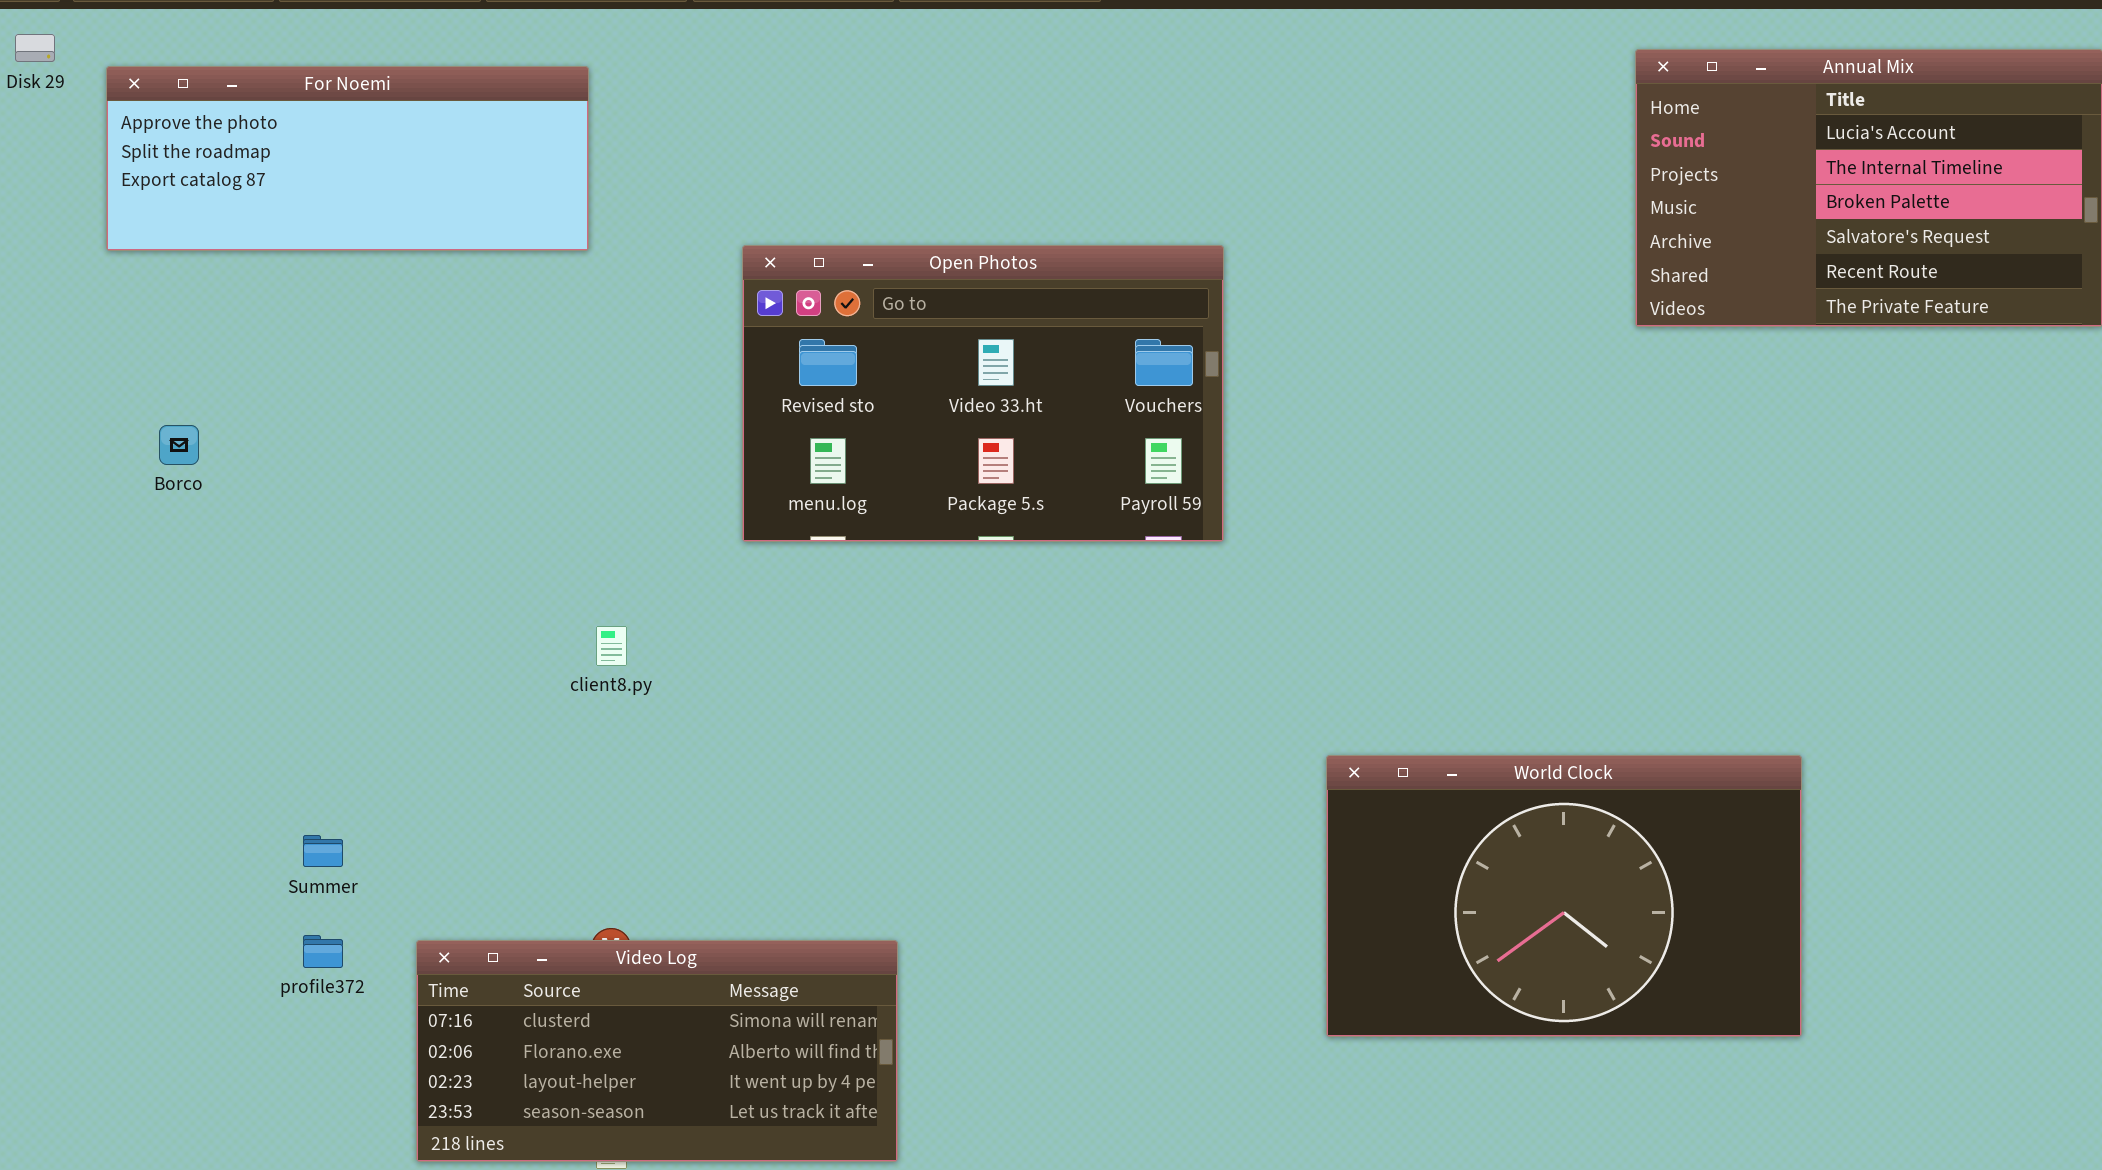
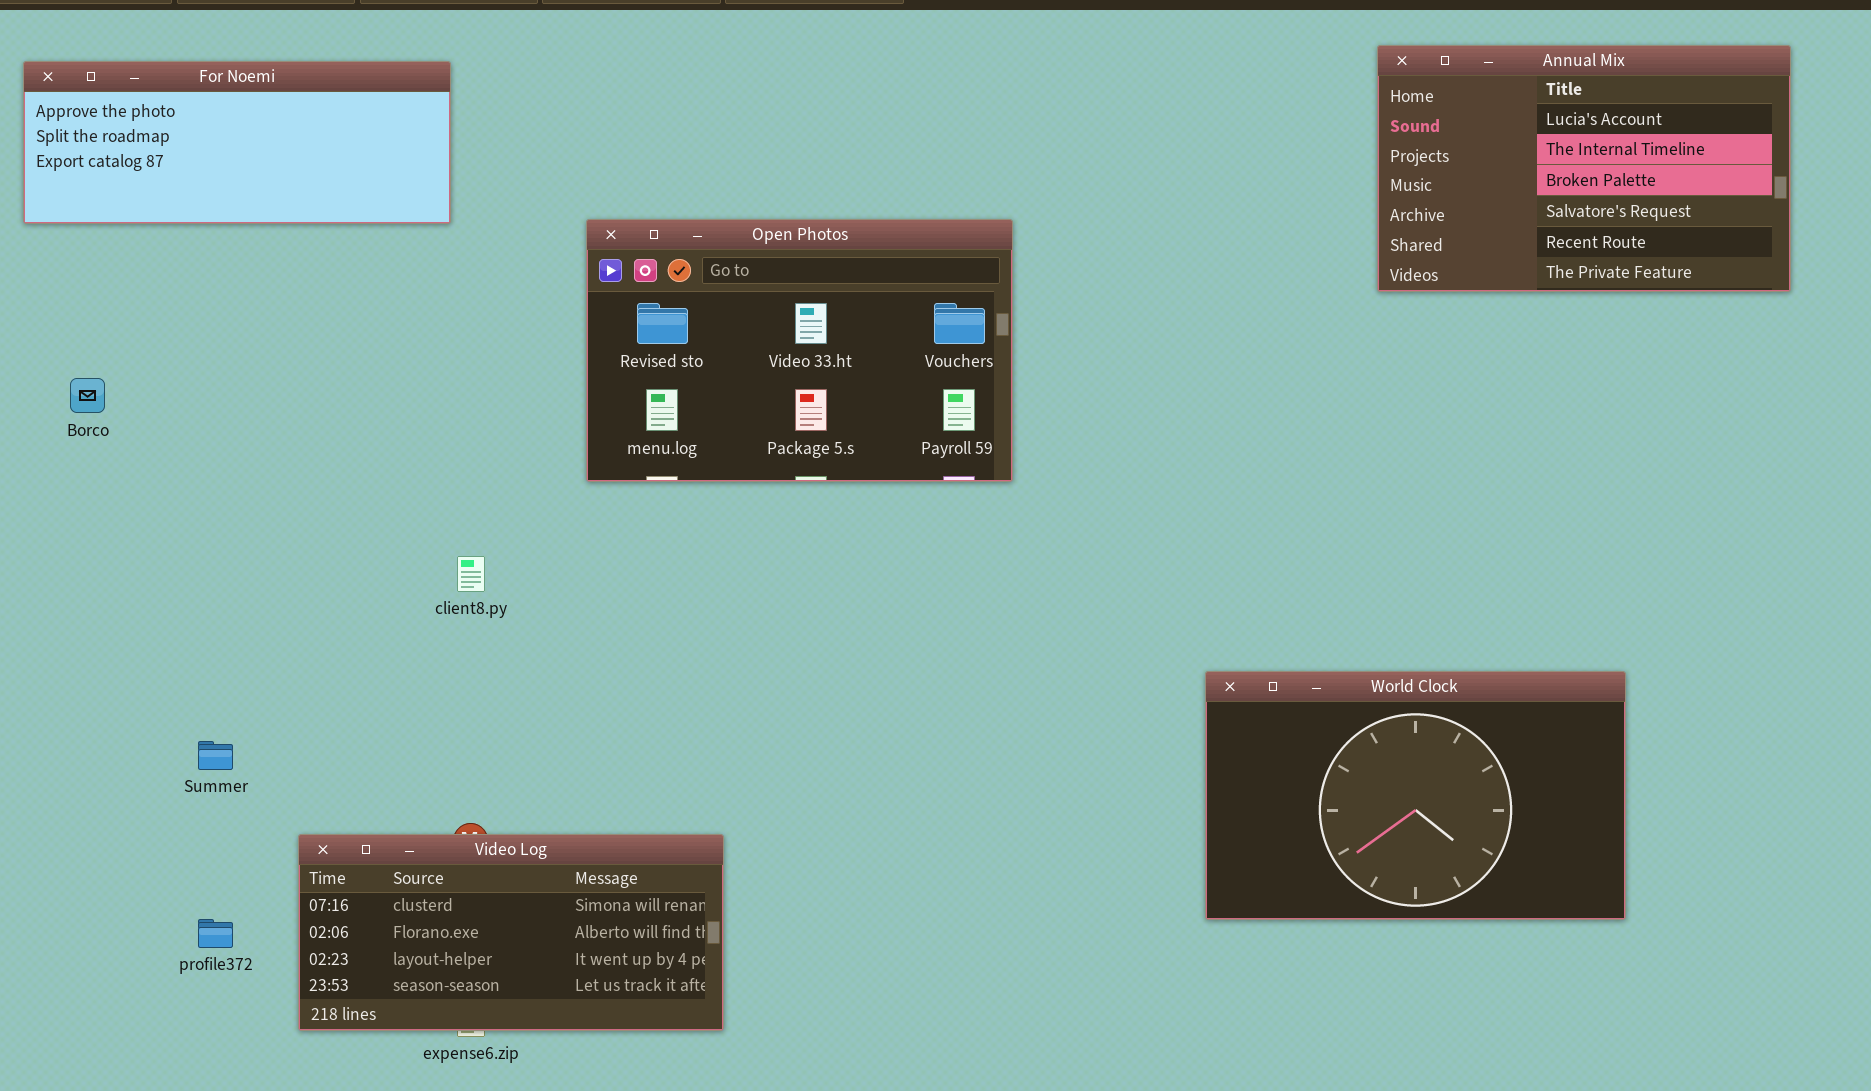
World Clock: [1326,755,1802,1037] -> [1205,671,1626,920], moved
profile372: [303,935,343,968] -> [198,919,233,948], moved

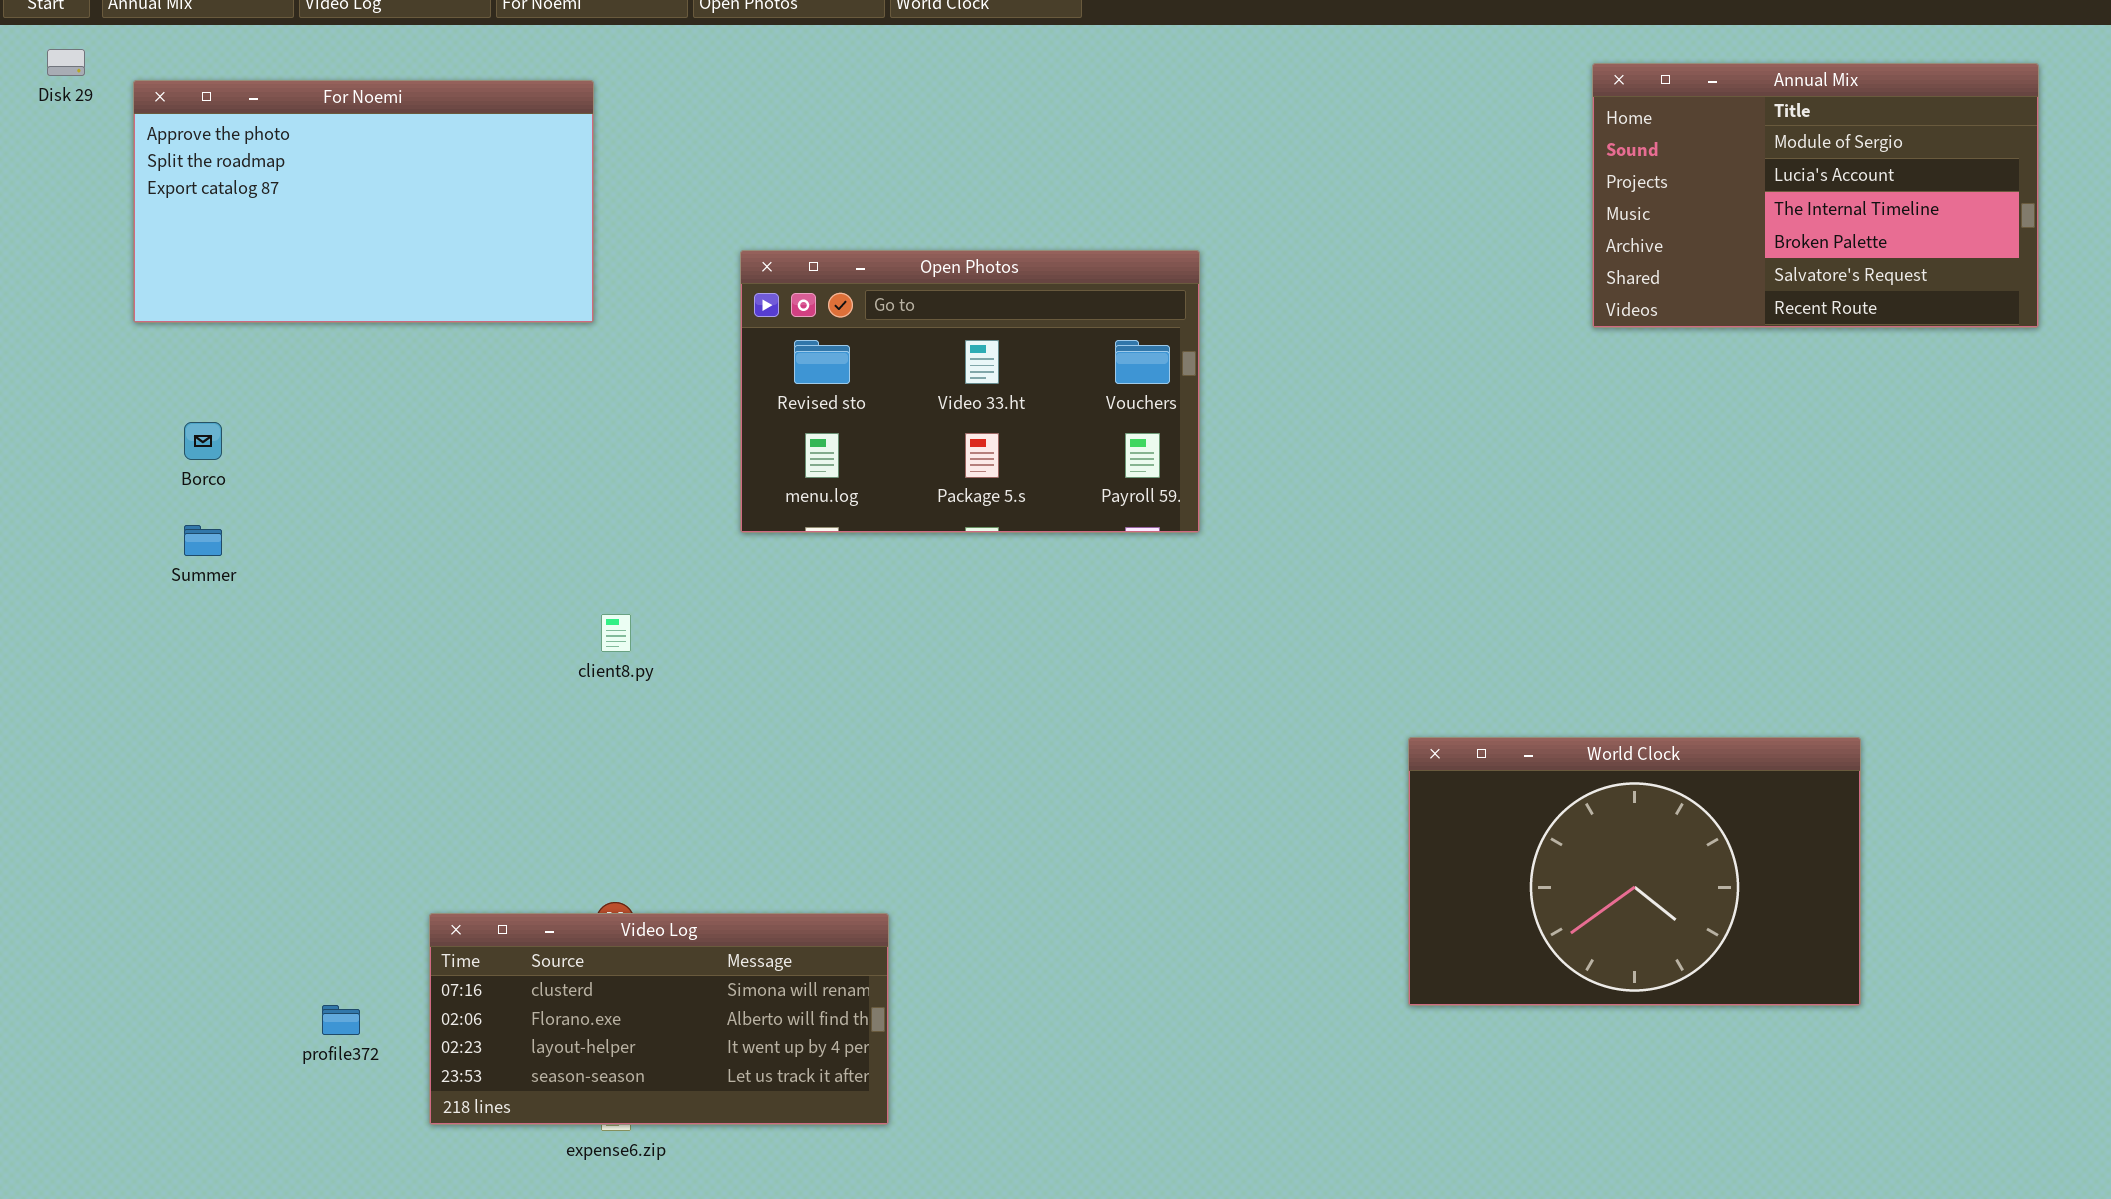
Annual Mix: [1377,45,1791,292] -> [1592,63,2039,328], scrolled up 1 row
For Noemi: [23,61,451,224] -> [133,80,594,323], resized
Summer: [198,741,233,770] -> [184,525,222,556], moved

